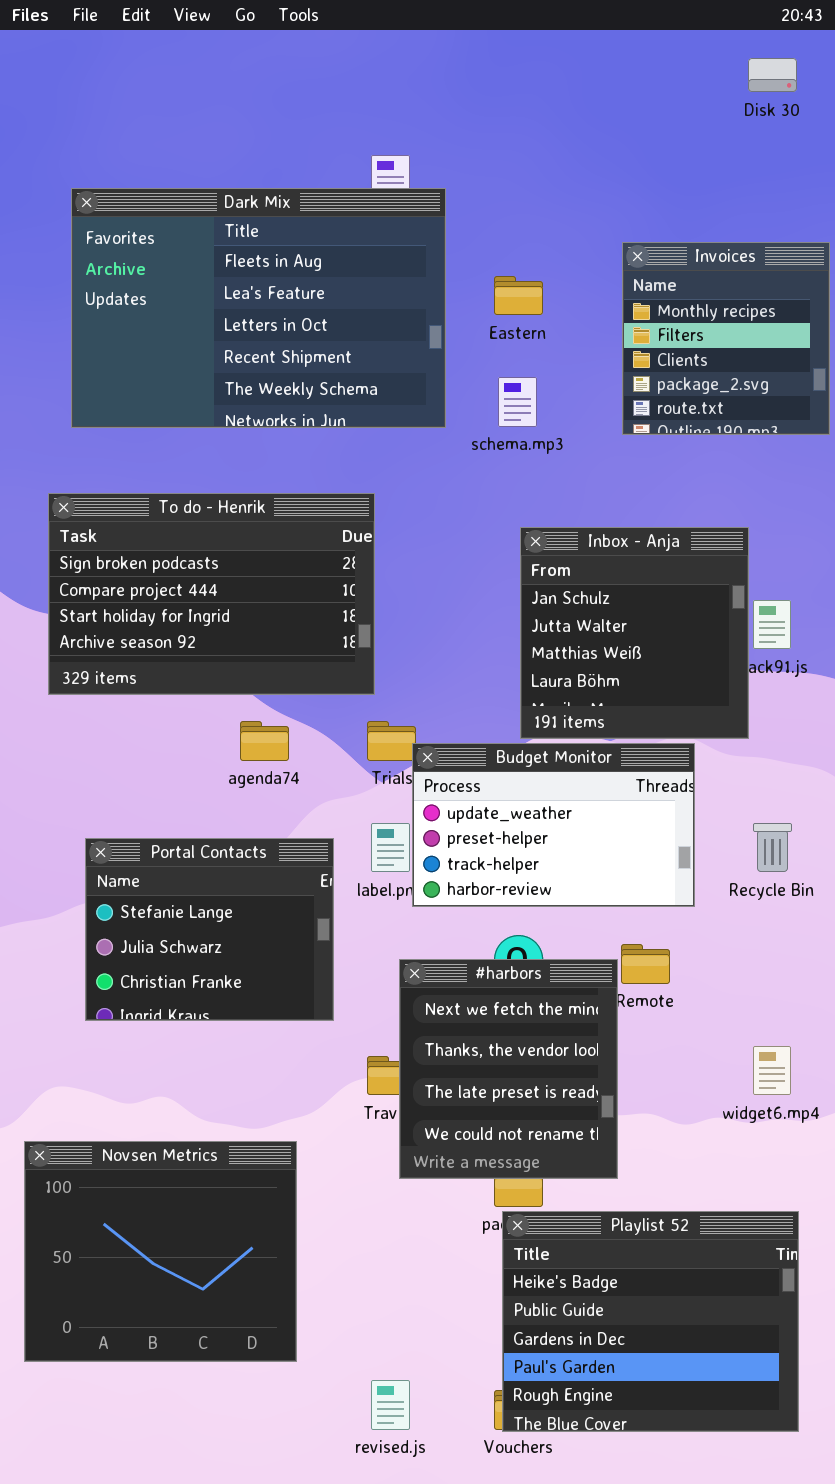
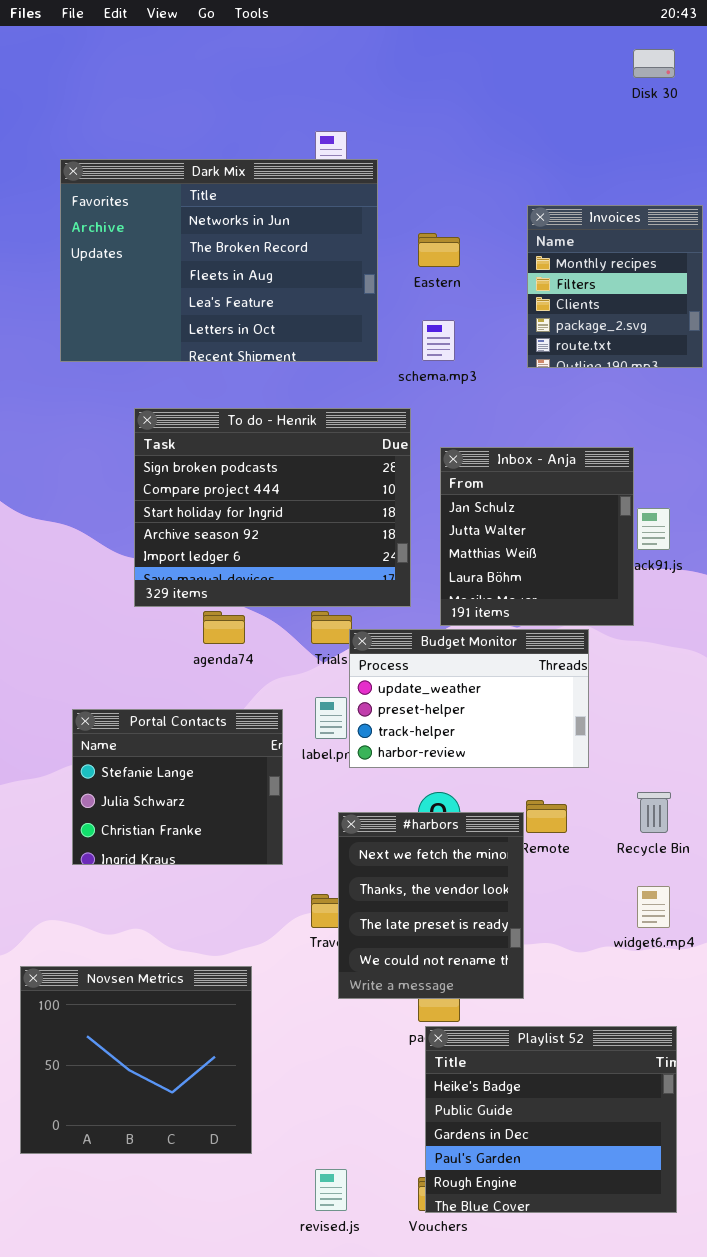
Dark Mix: [71,188,446,428] -> [60,159,378,362], scrolled up 2 rows
To do - Henrik: [48,493,375,695] -> [134,408,411,607], moved, resized
Recycle Bin: [753,823,792,872] -> [637,792,671,833], moved

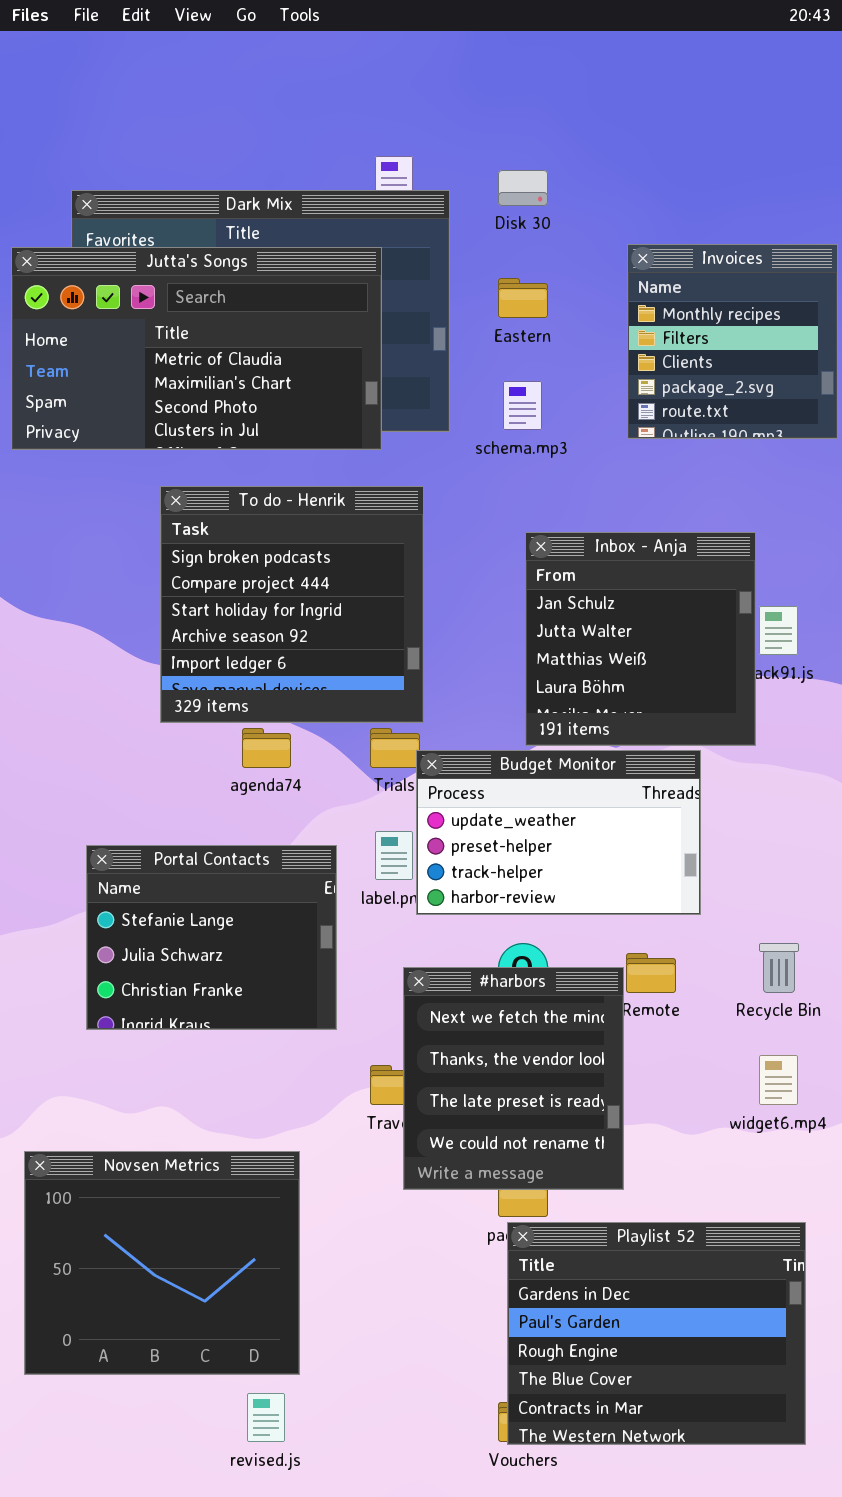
Disk 30: [633,49,675,78] -> [498,170,548,206], moved
Jutta's Songs: none -> [11,247,382,450], opened
To do - Henrik: [134,408,411,607] -> [160,486,424,723], resized
Playlist 52: [425,1026,677,1213] -> [507,1222,806,1445], scrolled down 2 rows
revised.js: [315,1169,347,1211] -> [247,1393,285,1442], moved

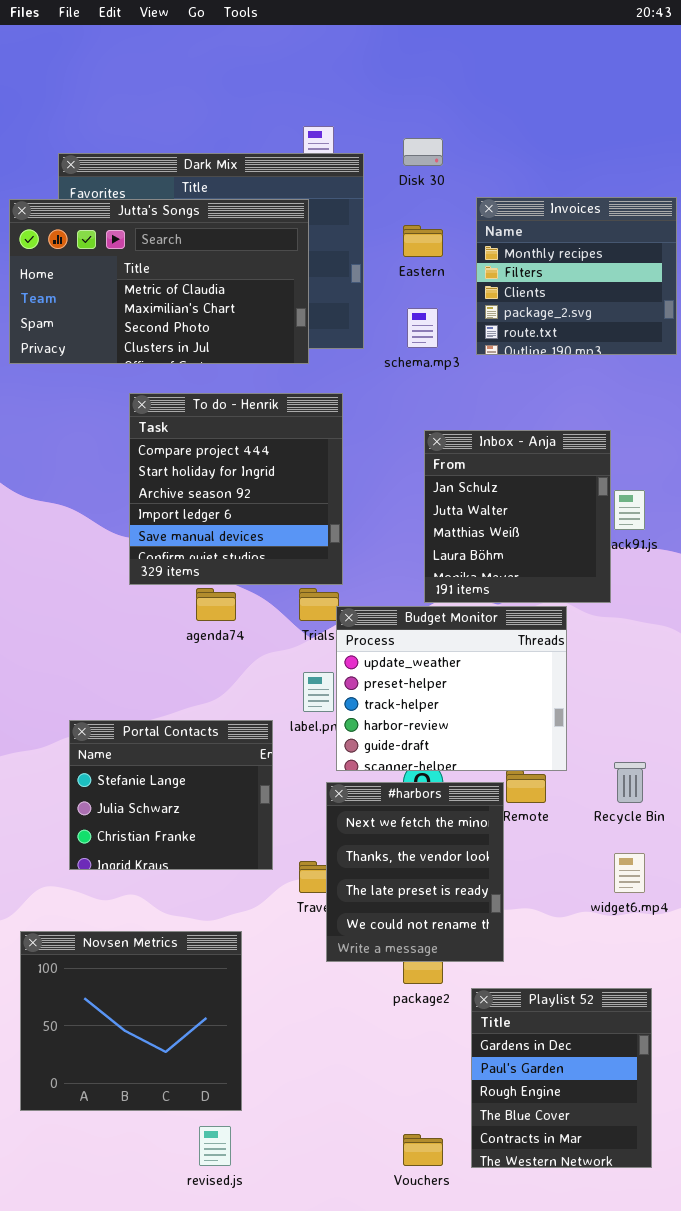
Invoices: [627,244,838,439] -> [476,197,677,355], resized
To do - Henrik: [160,486,424,723] -> [129,393,343,585], scrolled down 1 row
Budget Monitor: [416,750,701,915] -> [336,606,567,771], resized
Portal Contacts: [86,845,337,1030] -> [69,720,273,870], moved
Playlist 52: [507,1222,806,1445] -> [471,988,652,1168], resized

